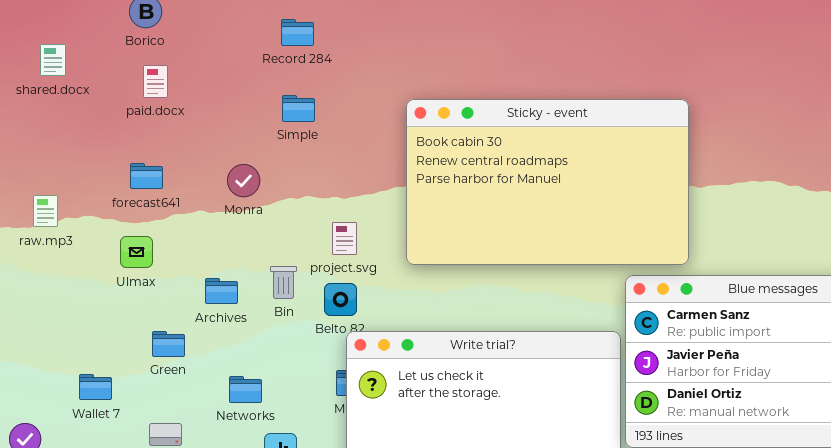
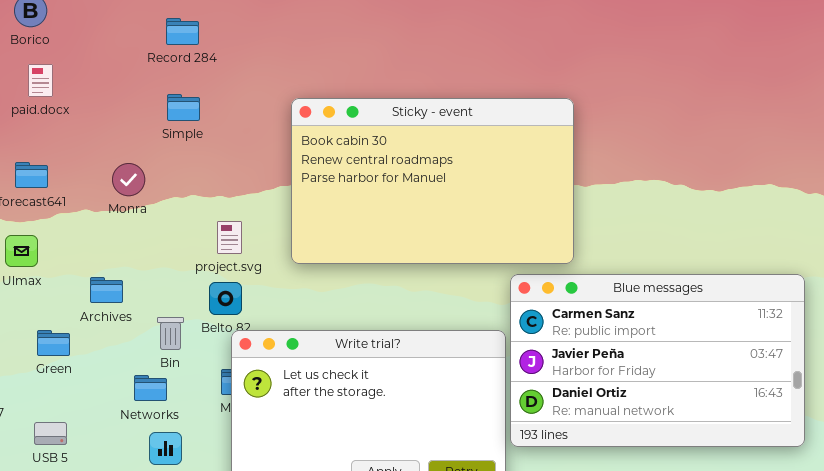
Bin: [270,266,297,299] -> [157,317,184,350], moved
Networks: [229,376,262,403] -> [134,375,167,401], moved

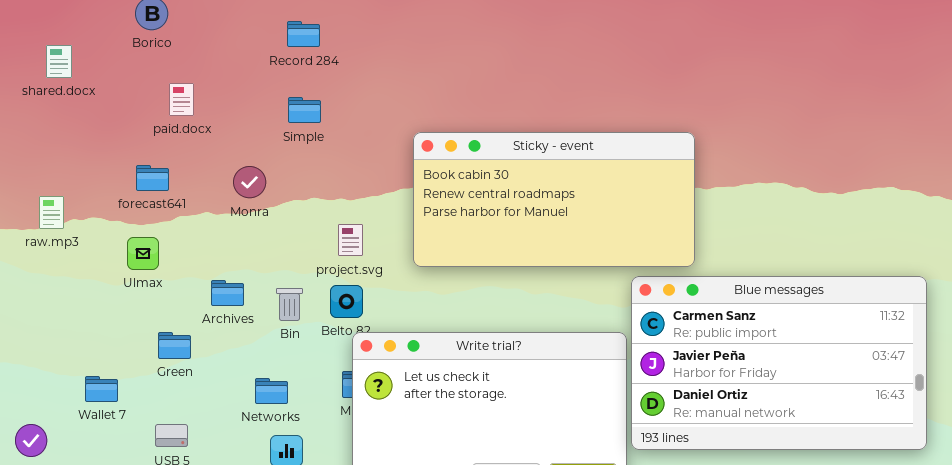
paid.docx: [28,64,53,97] -> [169,83,194,116], moved
Sticky - event: [291,98,574,264] -> [413,132,695,267], resized
Bin: [157,317,184,350] -> [276,288,303,321], moved

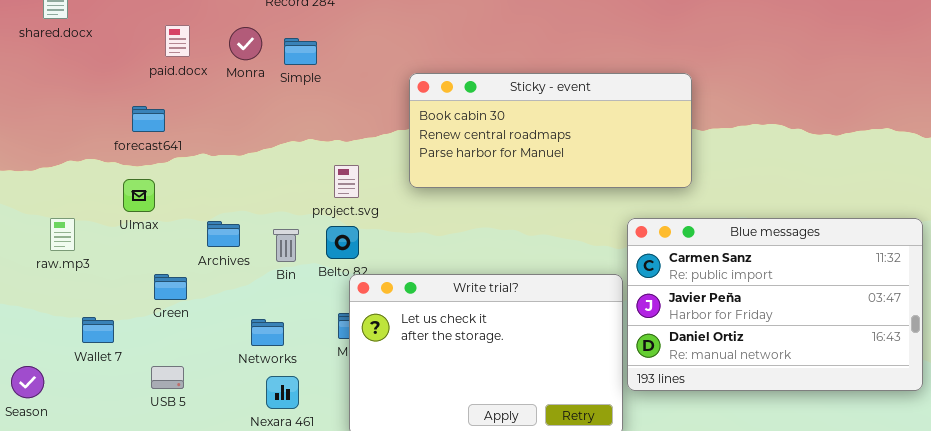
Sticky - event: [413,132,695,267] -> [409,73,692,188], resized
Monra: [233,166,266,198] -> [229,27,262,60], moved
raw.mp3: [39,196,64,229] -> [50,218,75,251], moved

